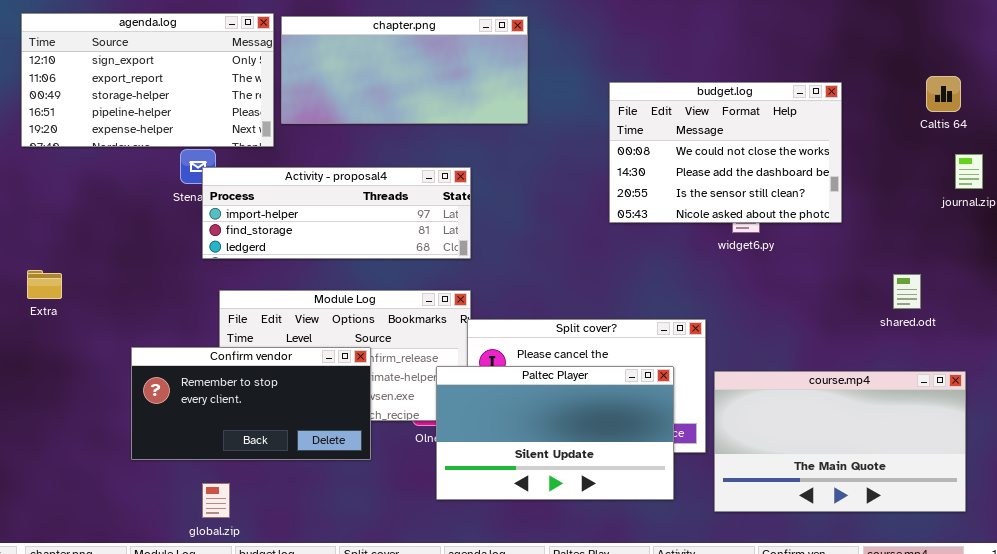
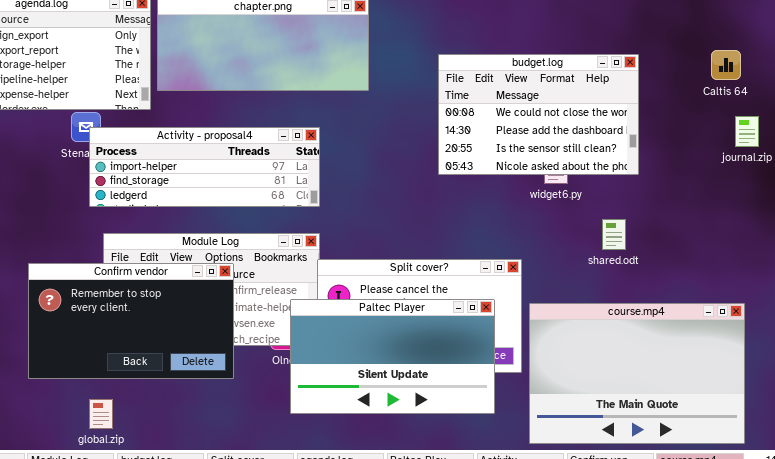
shared.odt: [893,274,921,309] -> [602,219,626,250], moved
Confirm vendor: [131,347,371,460] -> [28,263,234,379], resized
course.mp4: [714,371,966,512] -> [529,303,745,444], resized

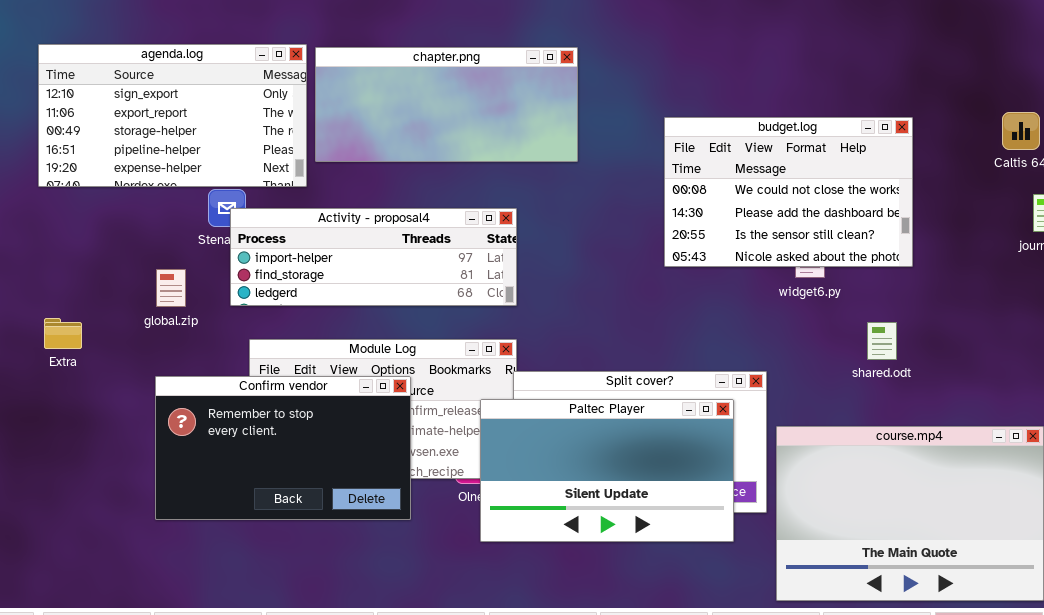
Paltec Player: [290,299,495,414] -> [480,399,734,542], moved
global.zip: [89,399,113,429] -> [156,269,186,307], moved

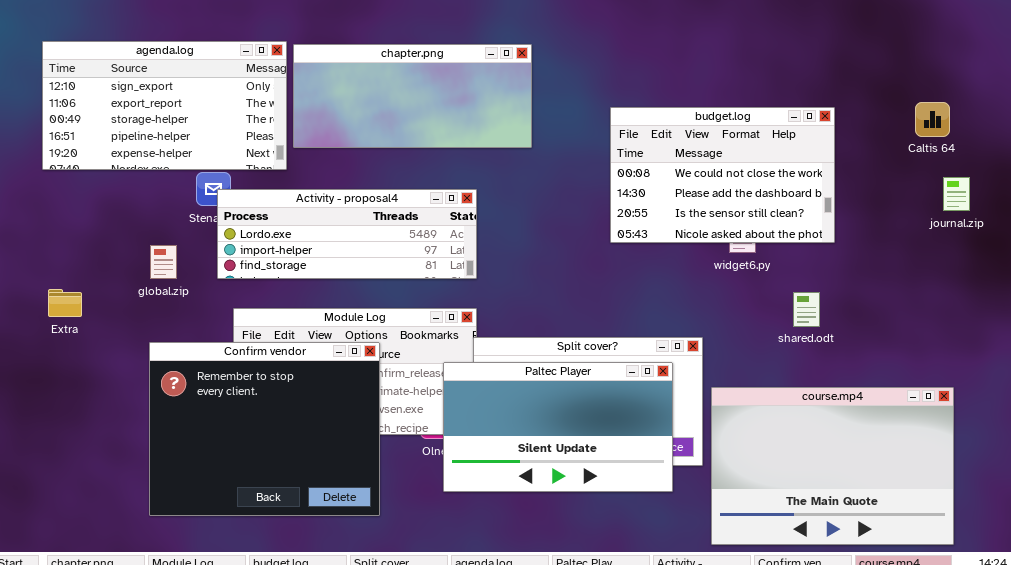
Activity - proposal4: [230,208,517,306] -> [217,189,477,279], scrolled up 1 row
Confirm vendor: [155,376,411,520] -> [149,342,380,516], resized

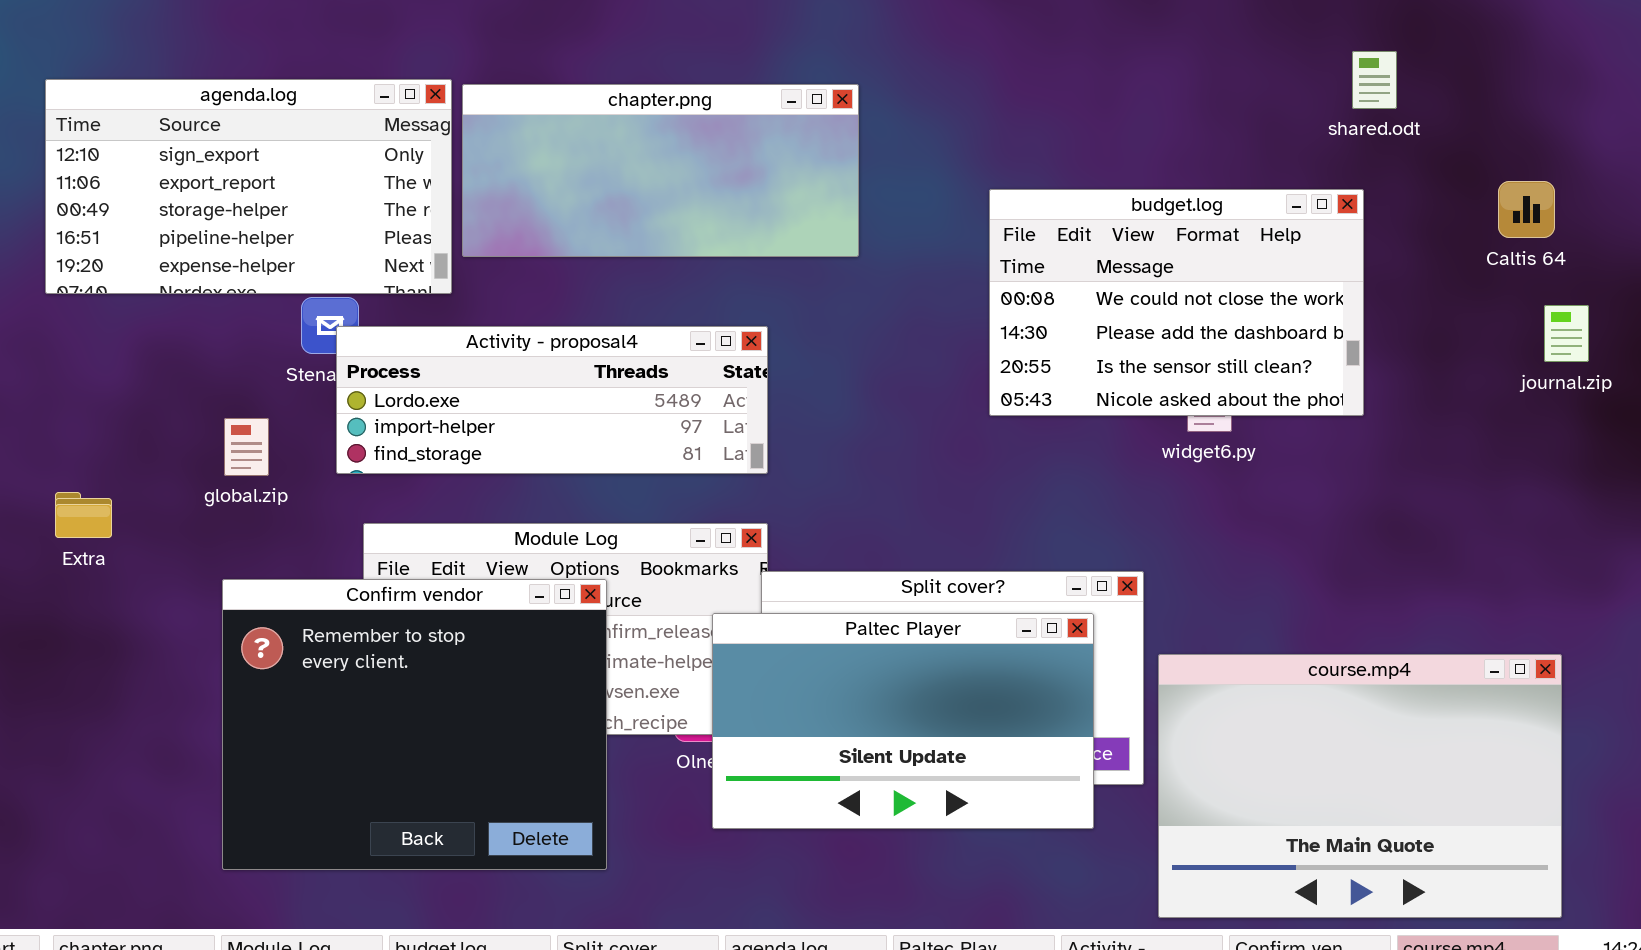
shared.odt: [793,292,820,327] -> [1352,51,1397,109], moved

